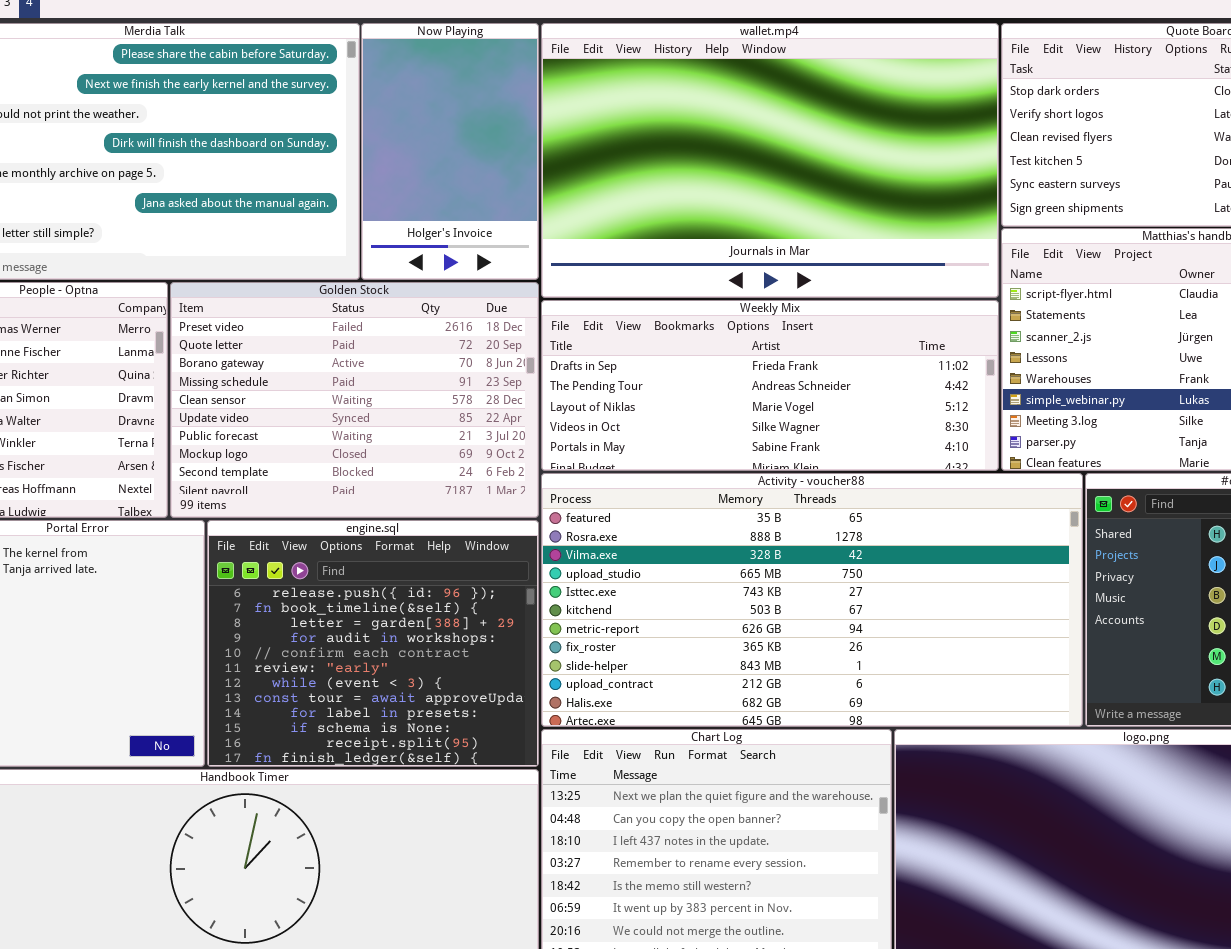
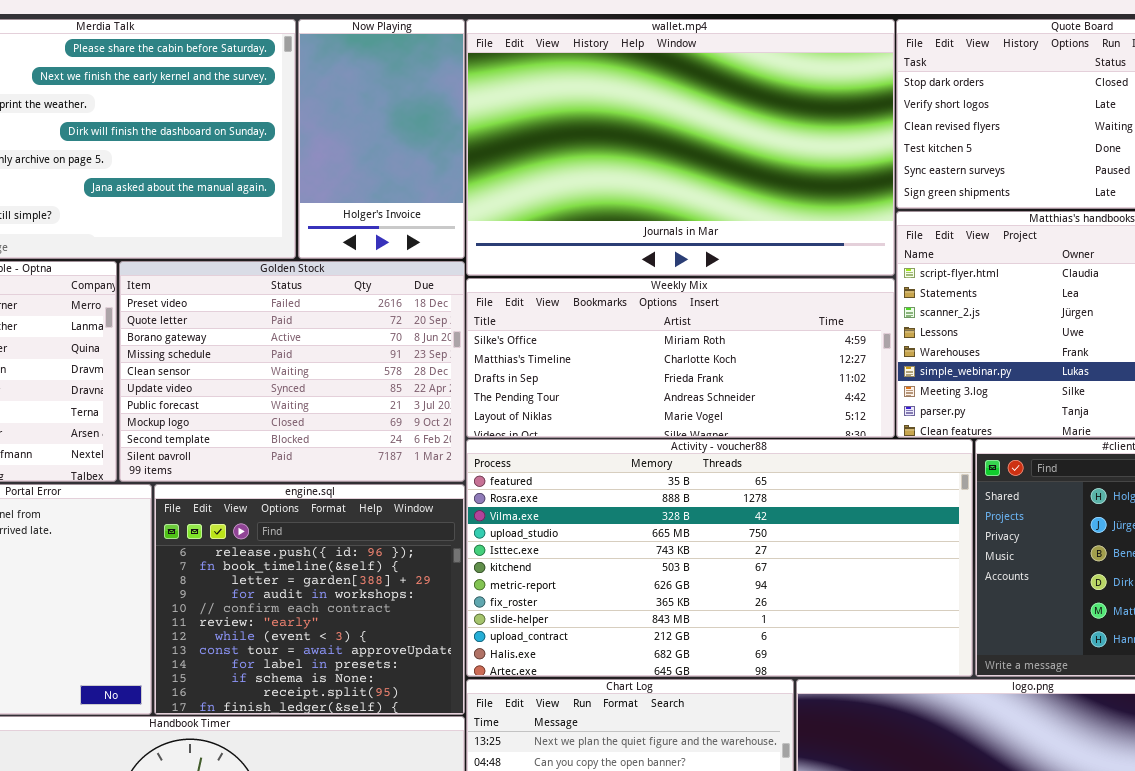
Weekly Mix: [541,300,999,471] -> [466,278,895,438], scrolled up 2 rows

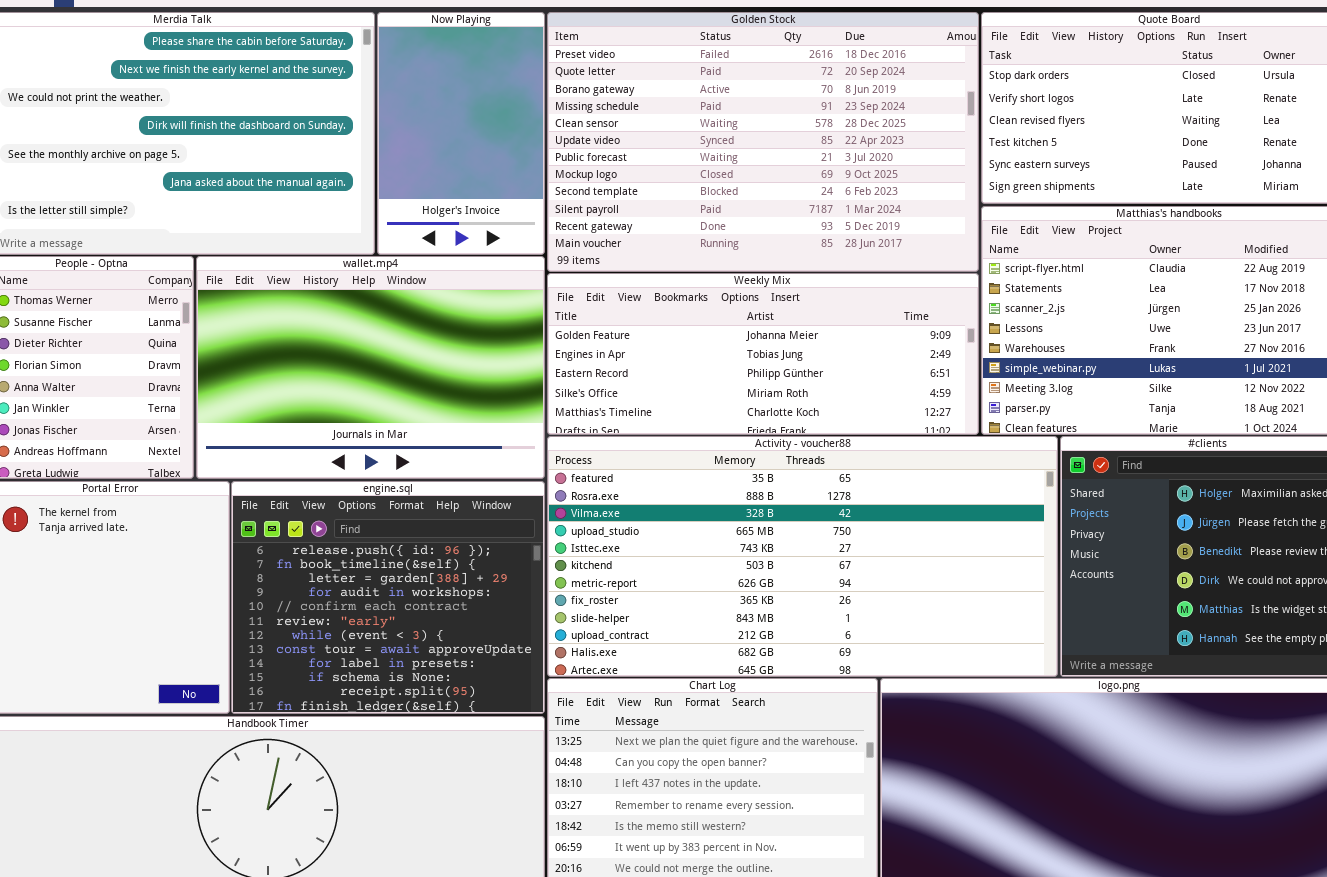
wallet.mp4: [466,19,895,276] -> [196,256,545,479], moved, resized
Golden Stock: [119,261,465,482] -> [547,12,979,272], moved, resized
Weekly Mix: [466,278,895,438] -> [547,273,979,435], scrolled up 3 rows

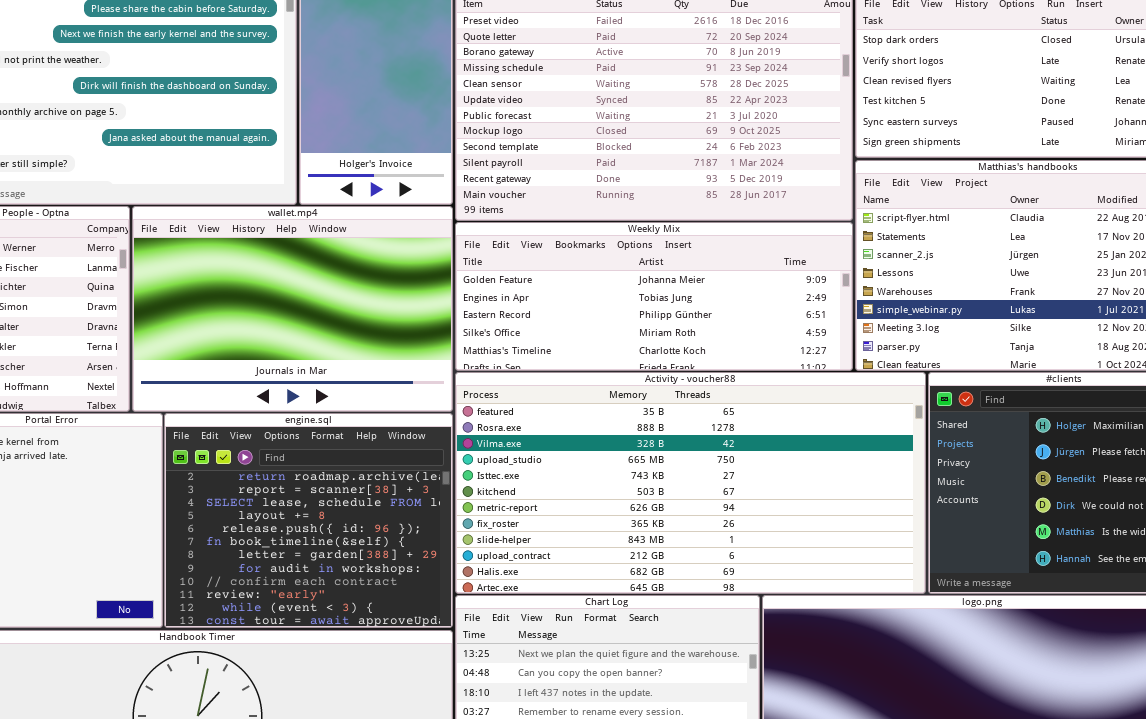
engine.sql: [231,481,545,714] -> [164,413,453,628], scrolled up 4 rows

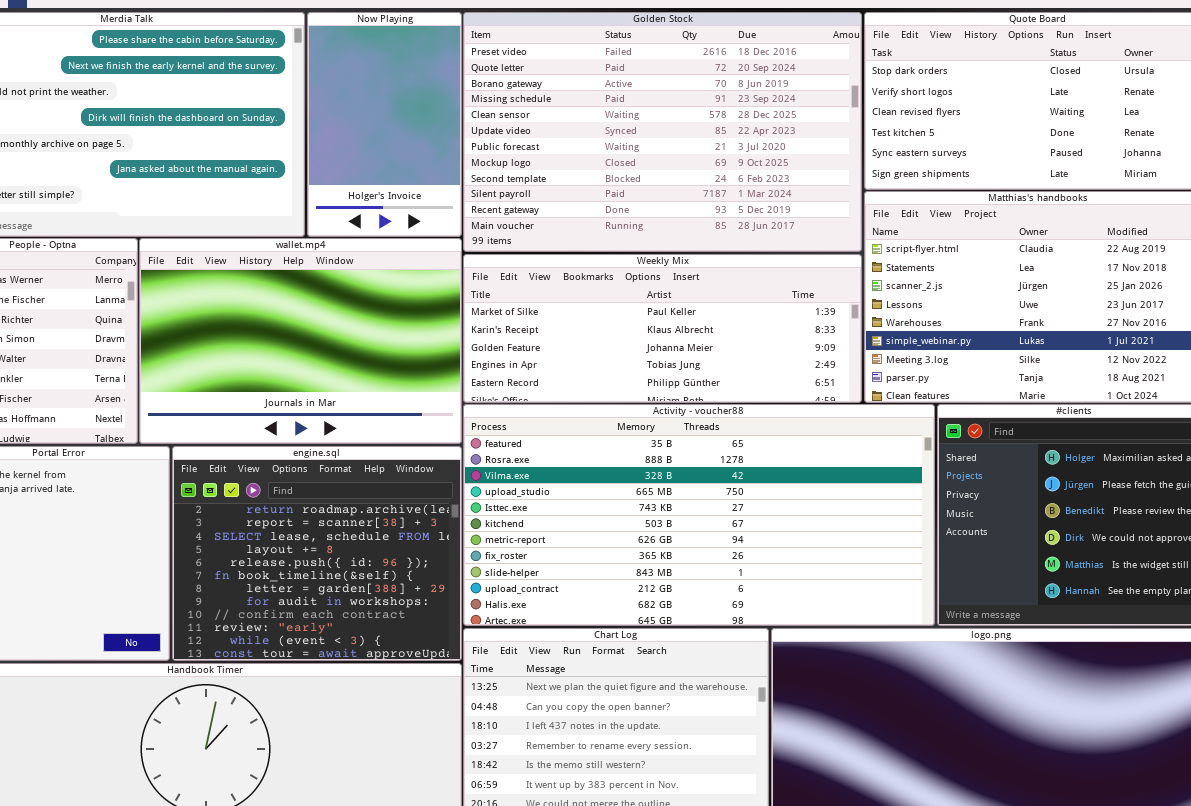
Weekly Mix: [455,222,853,371] -> [463,254,862,403], scrolled up 2 rows

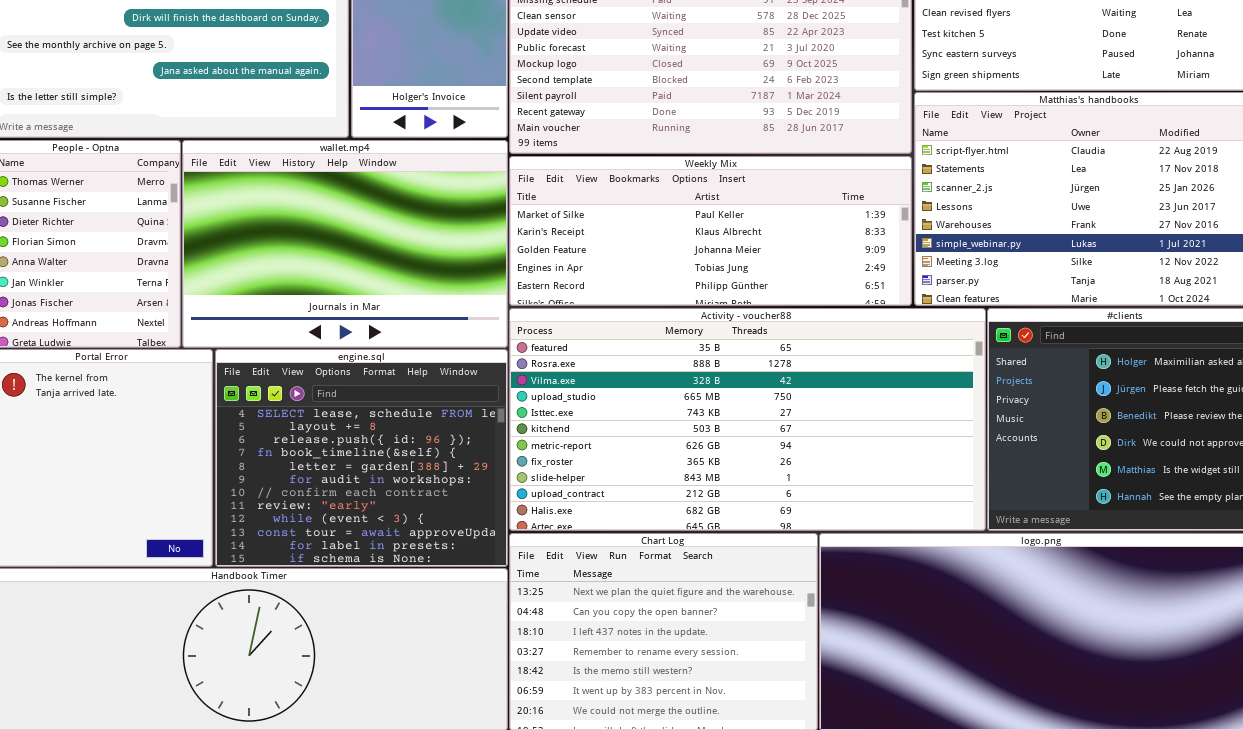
engine.sql: [172,446,462,661] -> [215,349,508,567], scrolled down 2 rows

